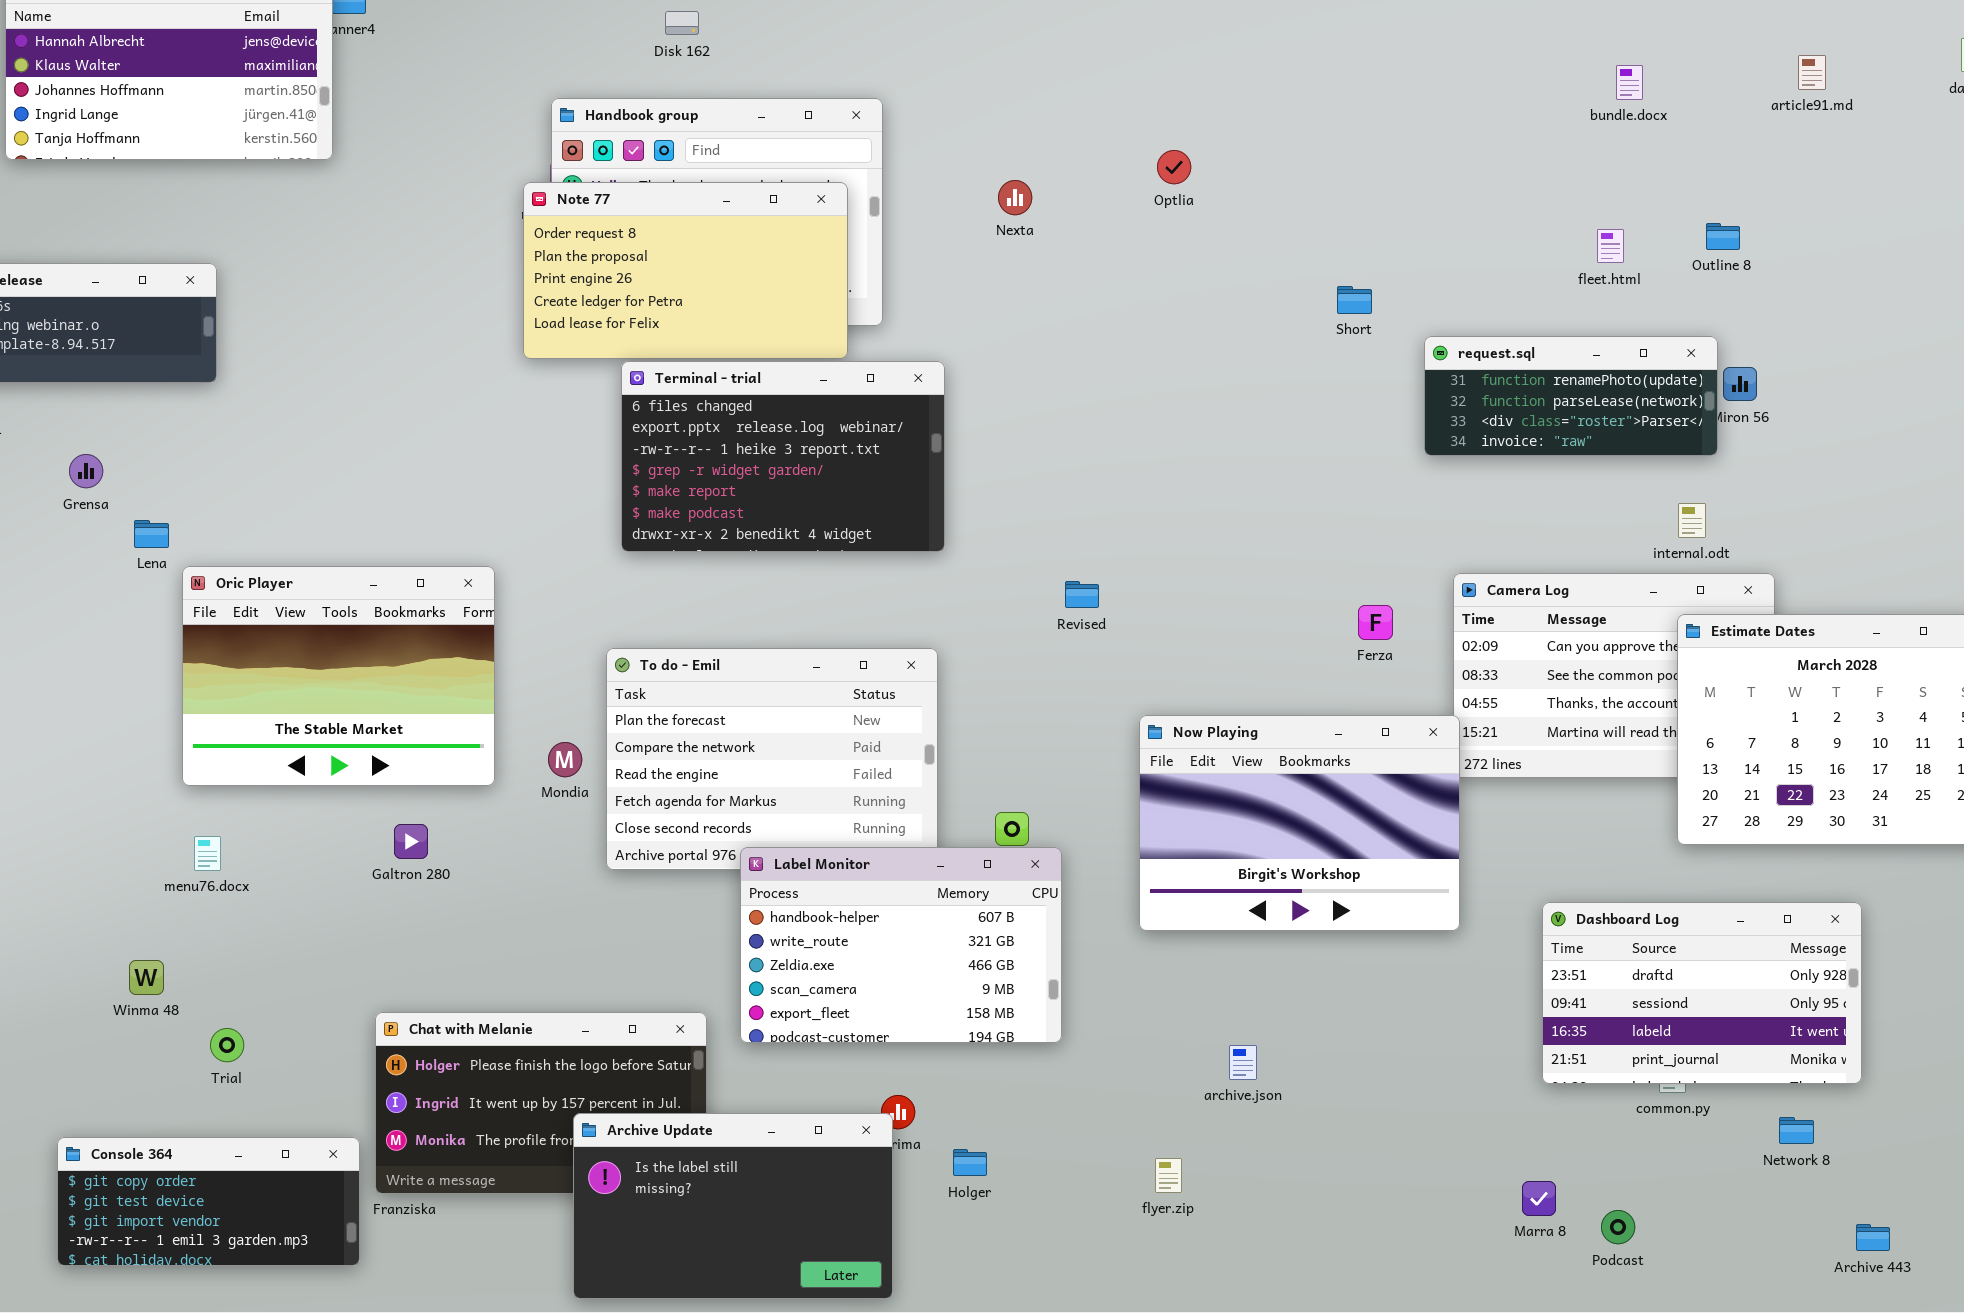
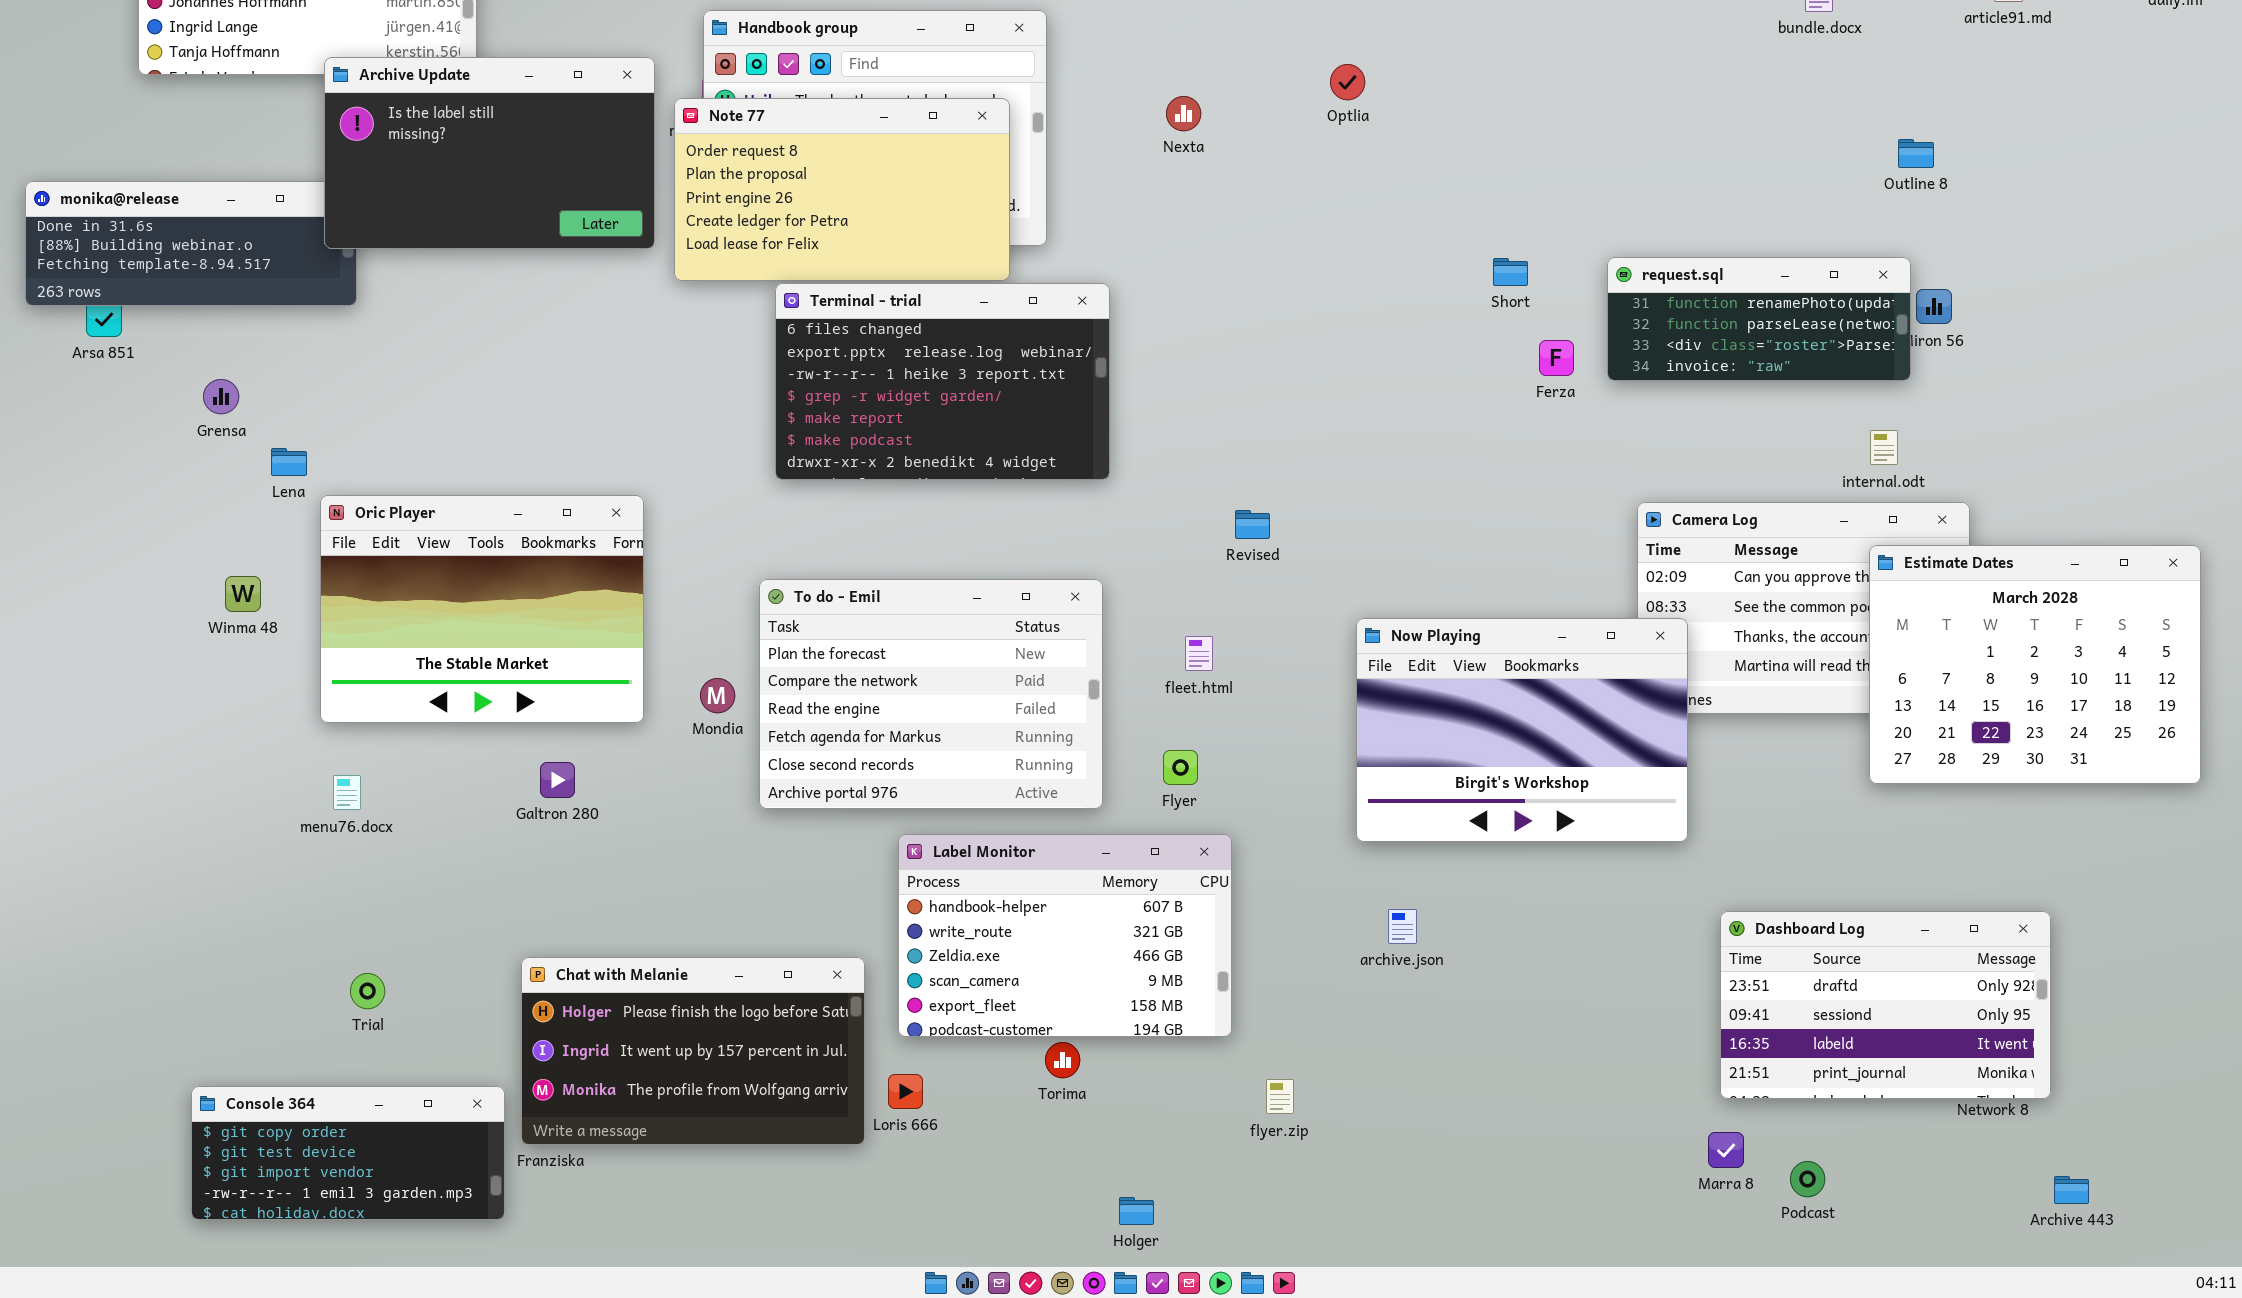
fleet.html: [1597,229,1624,263] -> [1185,636,1213,671], moved
Short: [1337,286,1372,314] -> [1493,258,1528,286], moved
Ferza: [1358,605,1393,640] -> [1539,340,1574,376], moved
Now Playing: [1139,715,1460,931] -> [1356,618,1688,842], moved
Label Monitor: [740,847,1062,1043] -> [898,834,1232,1037], moved
Dashboard Log: [1542,902,1862,1084] -> [1720,911,2051,1099], moved
Winma 48: [129,960,164,995] -> [225,576,261,612], moved
archive.json: [1229,1045,1257,1080] -> [1388,909,1417,944], moved
Archive Update: [573,1113,893,1299] -> [324,57,655,249], moved
Holger: [953,1149,987,1176] -> [1119,1197,1154,1225], moved
flyer.zip: [1155,1158,1182,1193] -> [1266,1079,1294,1114], moved

